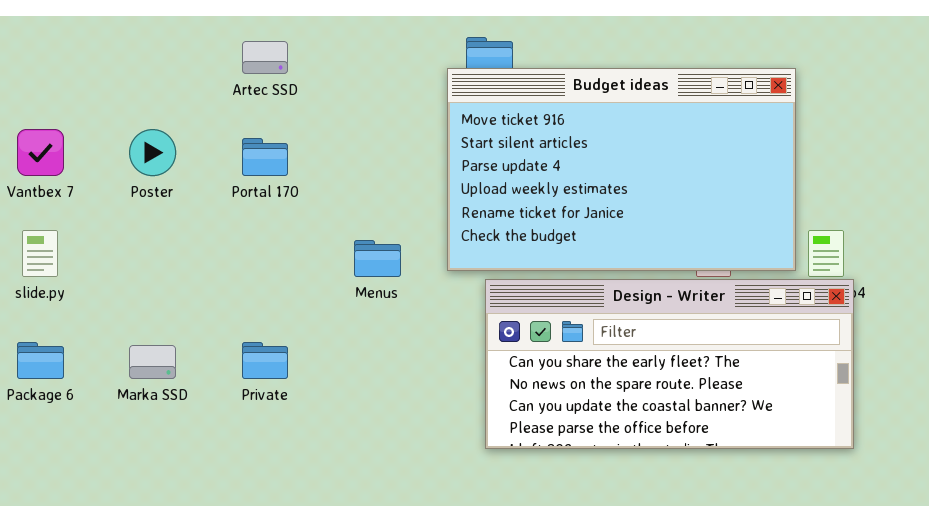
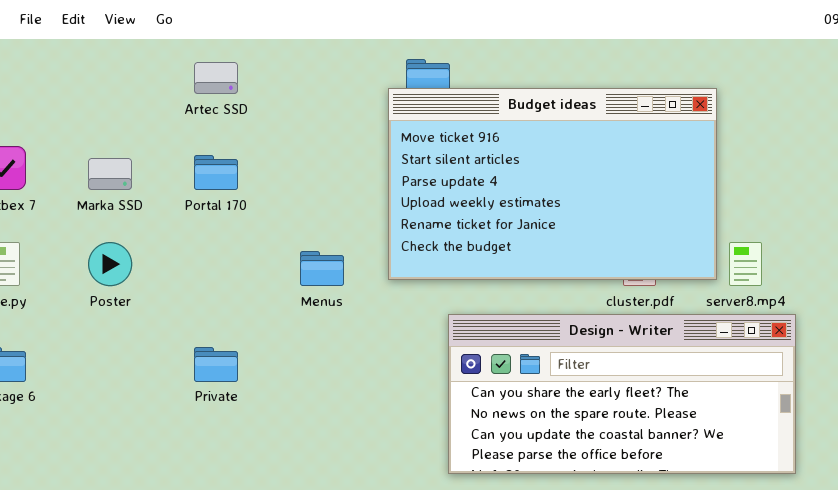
Poster: [129,129,176,176] -> [88,242,132,286], moved
Design - Writer: [485,279,854,449] -> [448,314,796,474], moved
Marka SSD: [129,345,176,379] -> [88,158,132,190], moved

